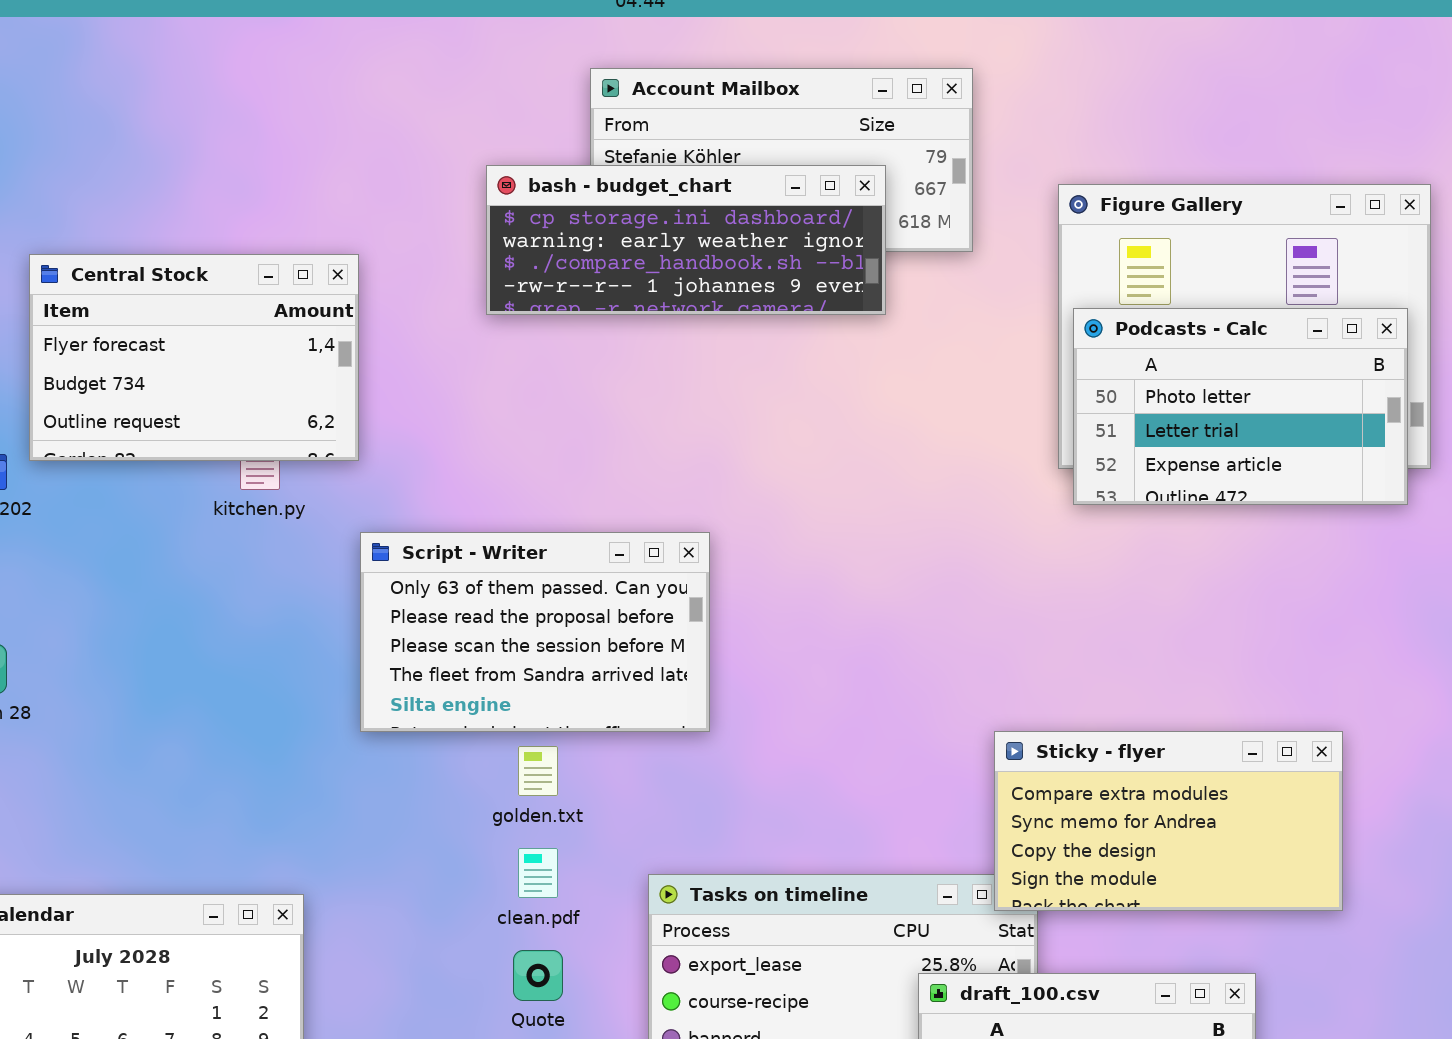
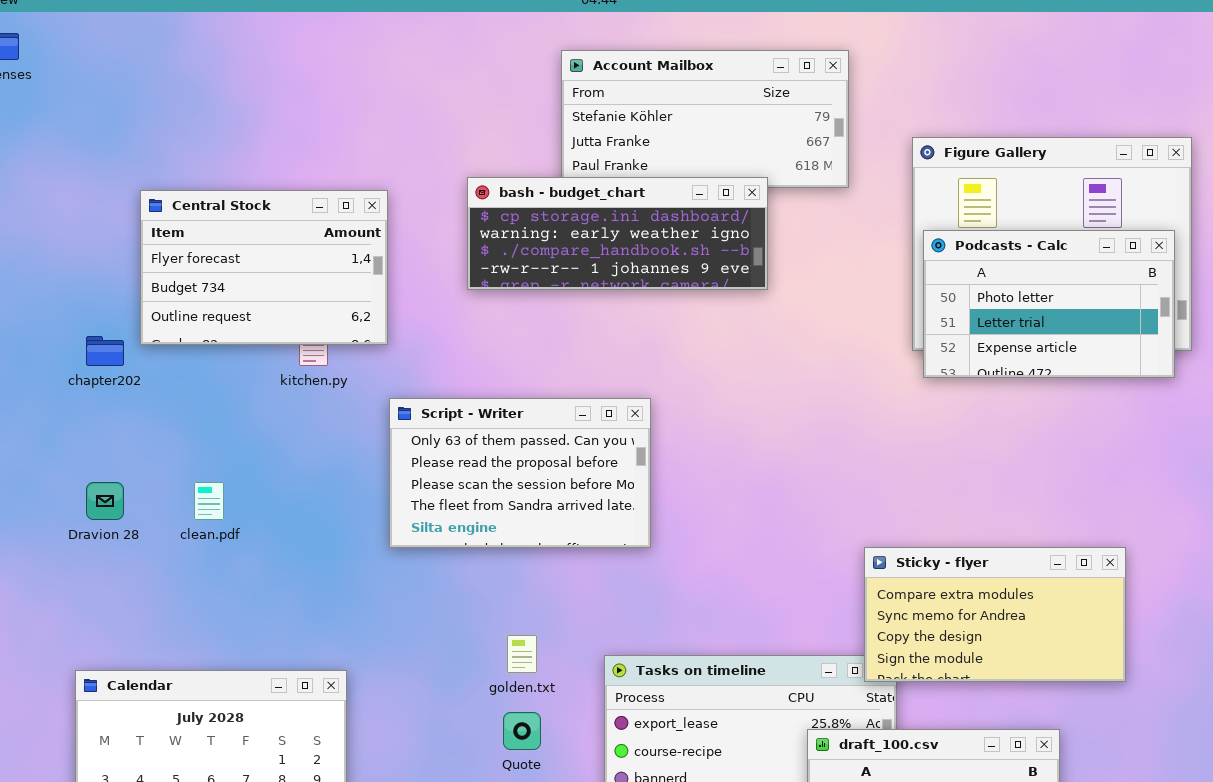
bash - budget_chart: [486,165,886,315] -> [467,177,768,290], moved
golden.txt: [518,746,558,796] -> [507,635,537,673], moved
clean.pdf: [518,848,558,898] -> [194,482,224,520], moved

